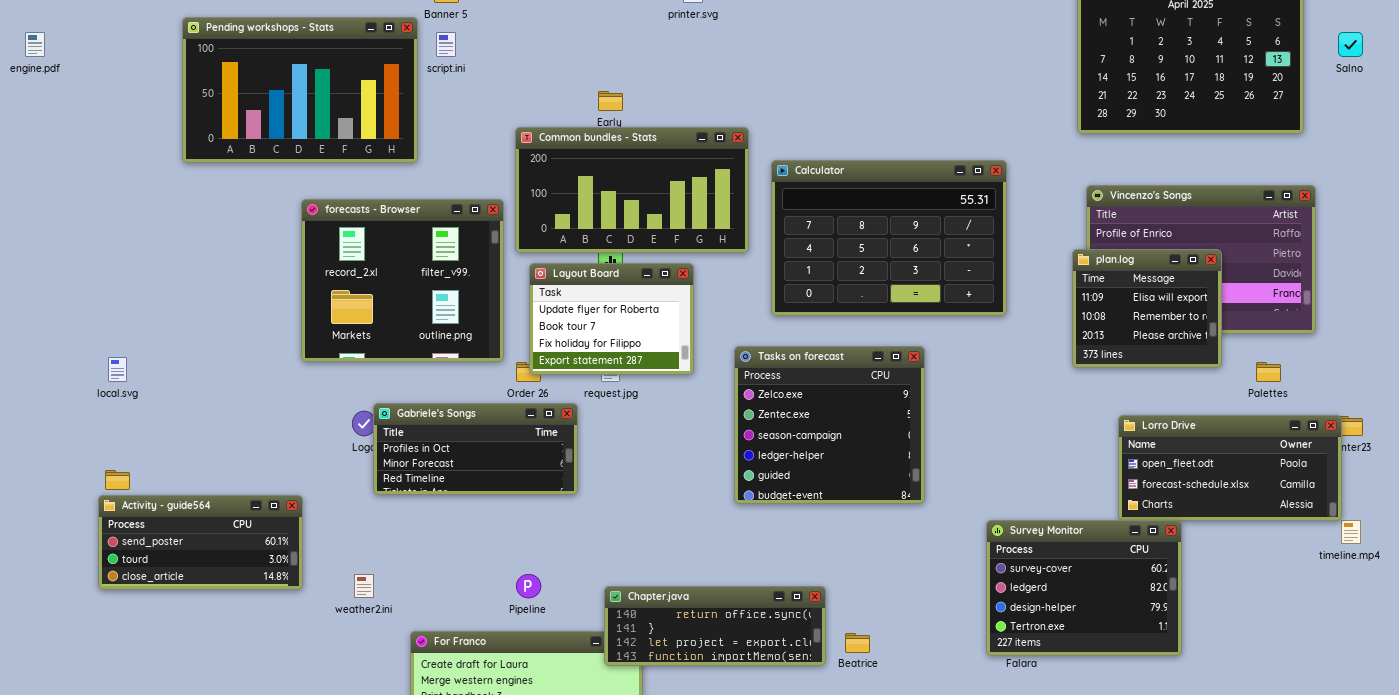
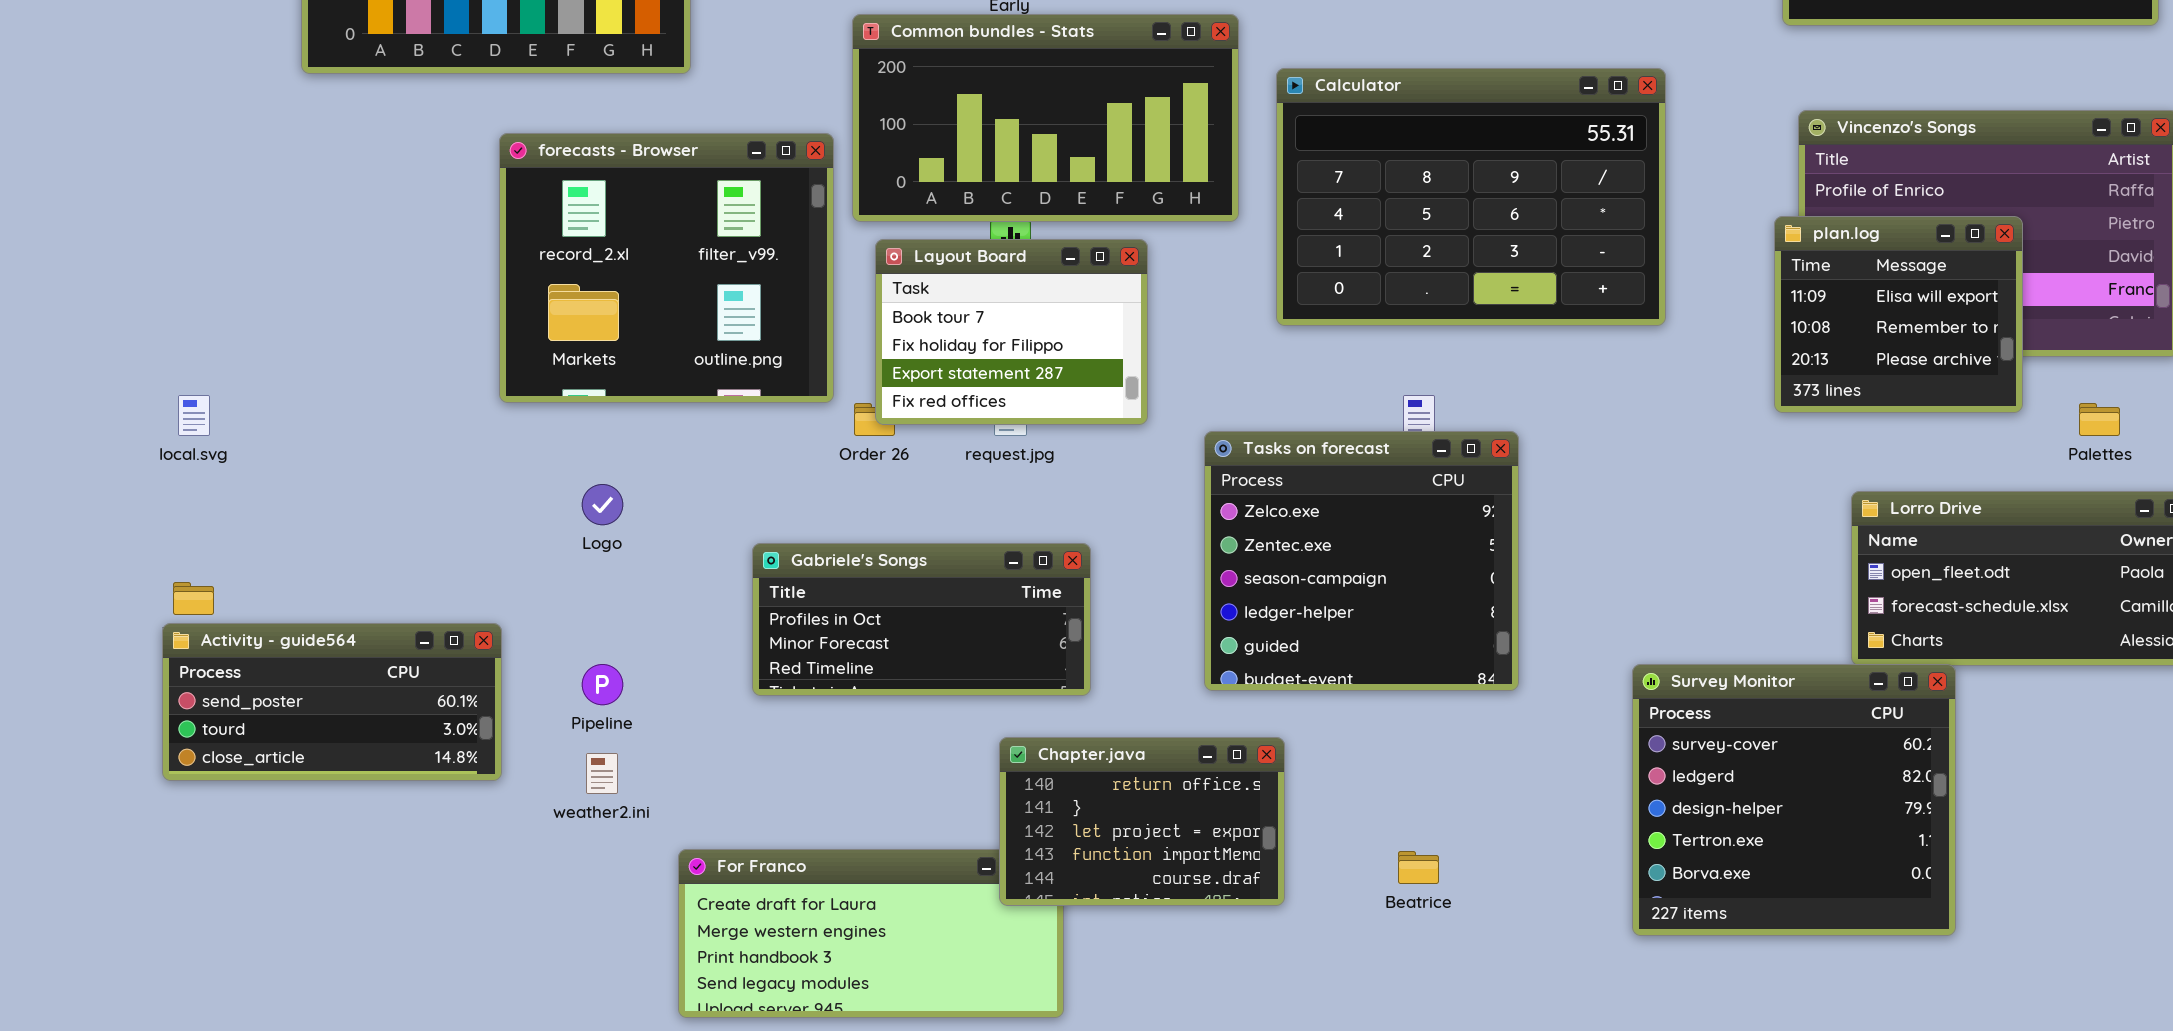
Layout Board: [529,263,694,375] -> [875,239,1148,425], scrolled down 1 row
Tasks on forecast: [734,346,925,504] -> [1204,431,1519,691], moved
Gabriele's Songs: [373,403,578,495] -> [752,543,1091,696], moved
Survey Monitor: [986,520,1182,656] -> [1632,664,1956,936], resized
Pipeline: [516,574,541,598] -> [582,664,623,705], moved
Chapter.java: [604,586,826,666] -> [999,737,1285,906], resized

